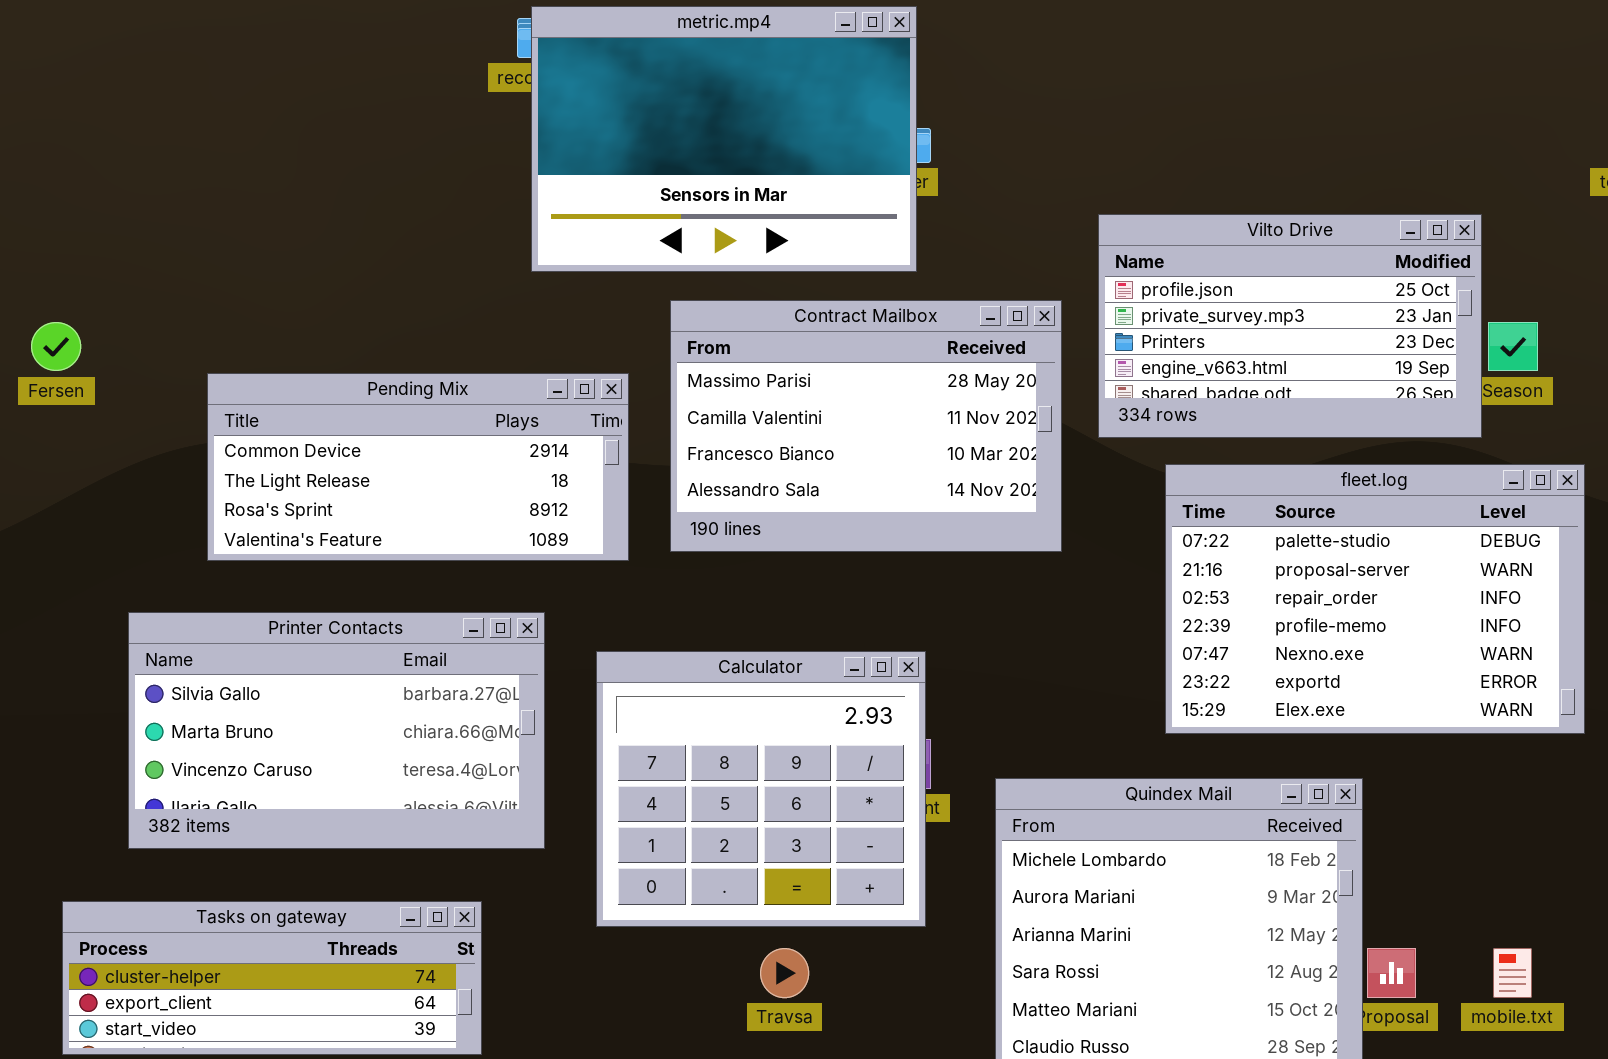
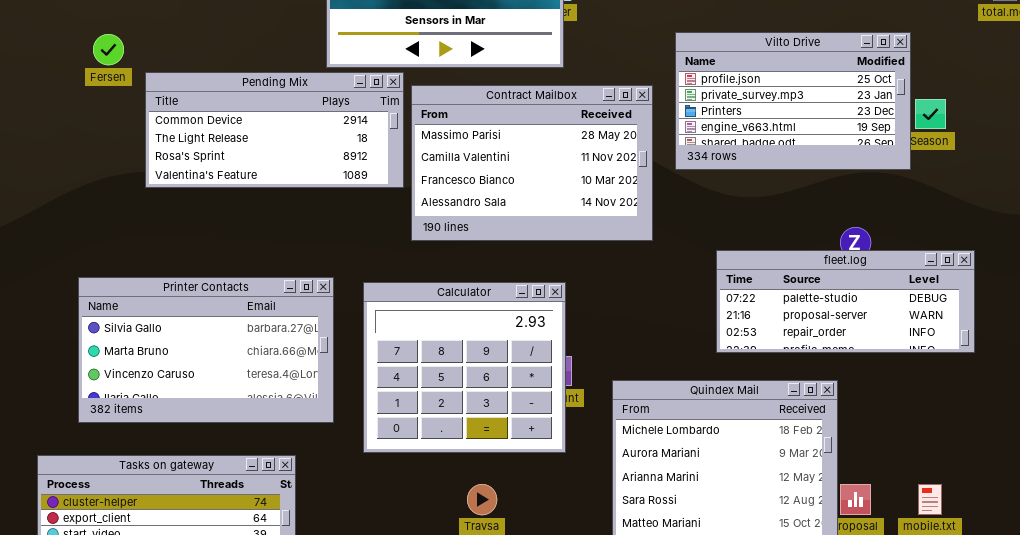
Fersen: [31,322,81,371] -> [93,34,124,65], moved
Pending Mix: [207,373,629,561] -> [145,72,404,188], moved
fleet.log: [1165,464,1585,734] -> [716,250,975,353], resized
Calculator: [596,651,926,927] -> [363,282,566,453], moved

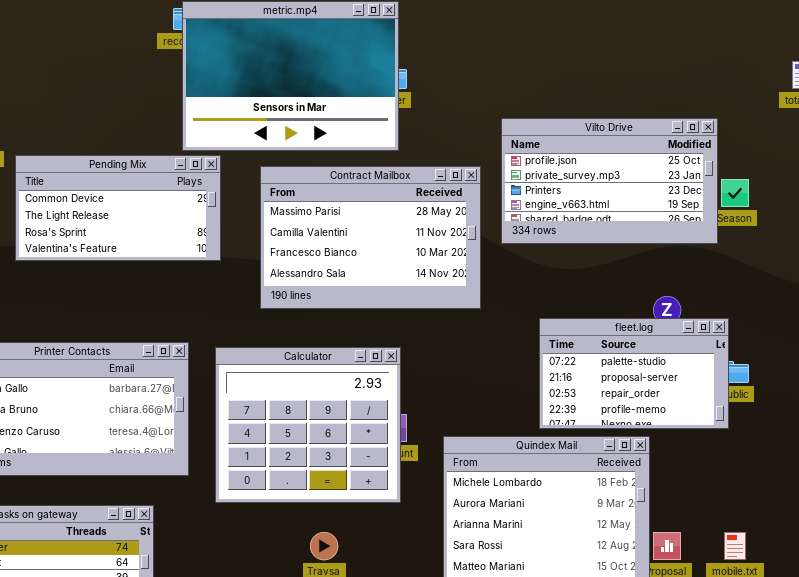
Pending Mix: [145,72,404,188] -> [15,155,221,261], resized
fleet.log: [716,250,975,353] -> [539,318,729,429], resized

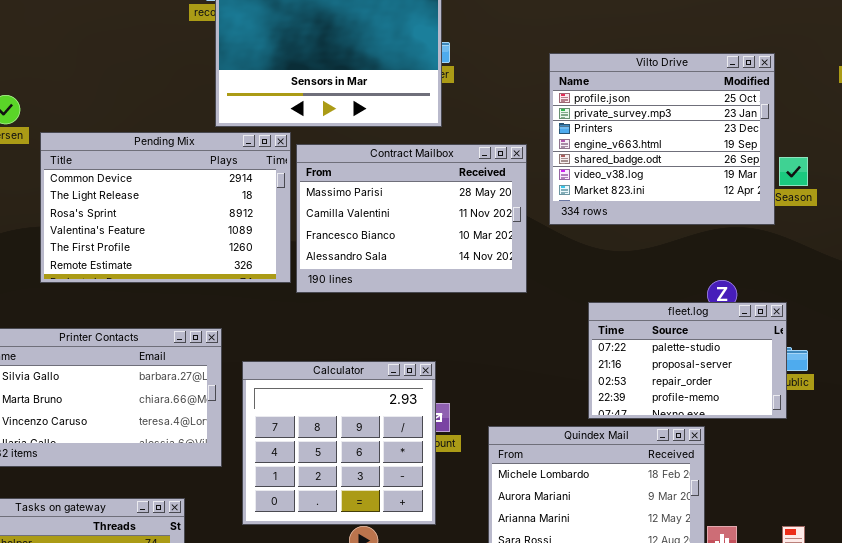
Vilto Drive: [501,118,718,244] -> [549,53,775,225], resized
Pending Mix: [15,155,221,261] -> [40,132,291,283], resized
Calculator: [215,347,401,503] -> [242,361,436,525], moved

